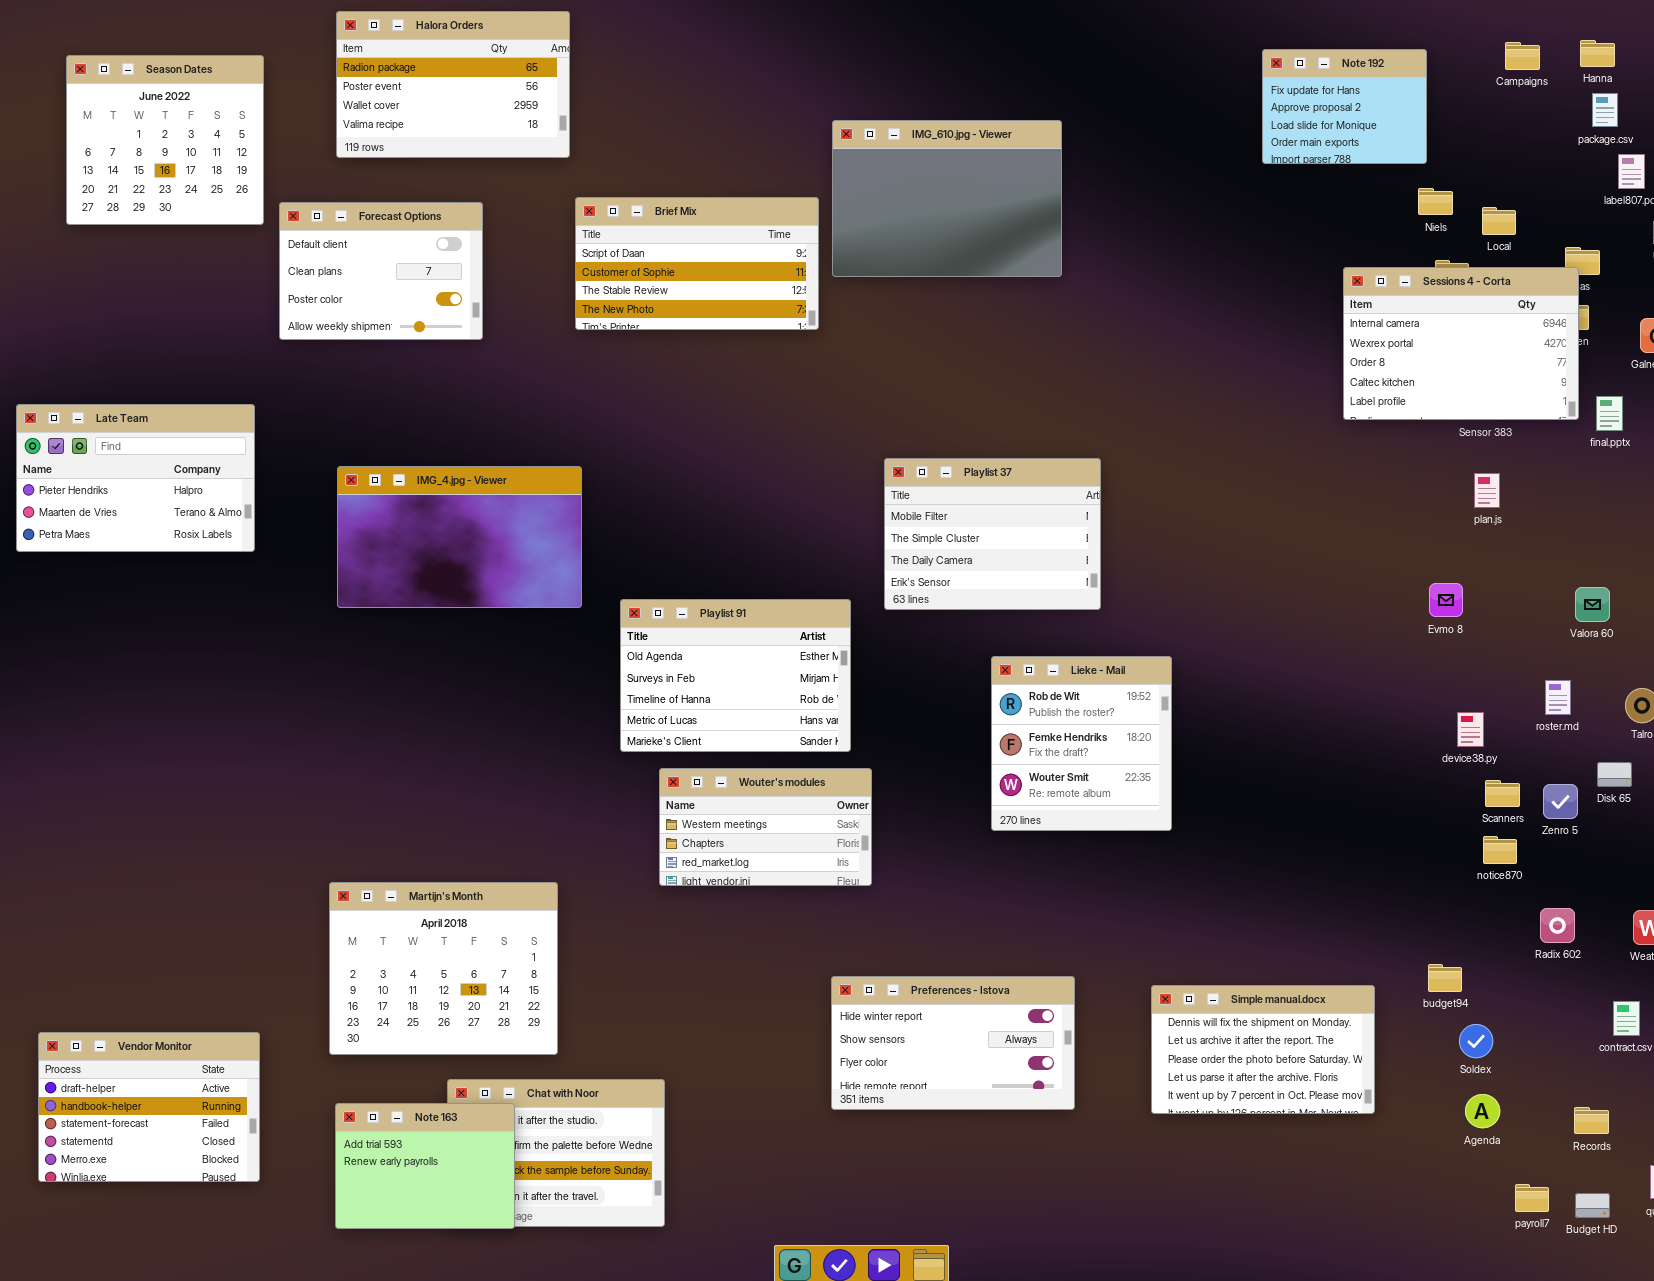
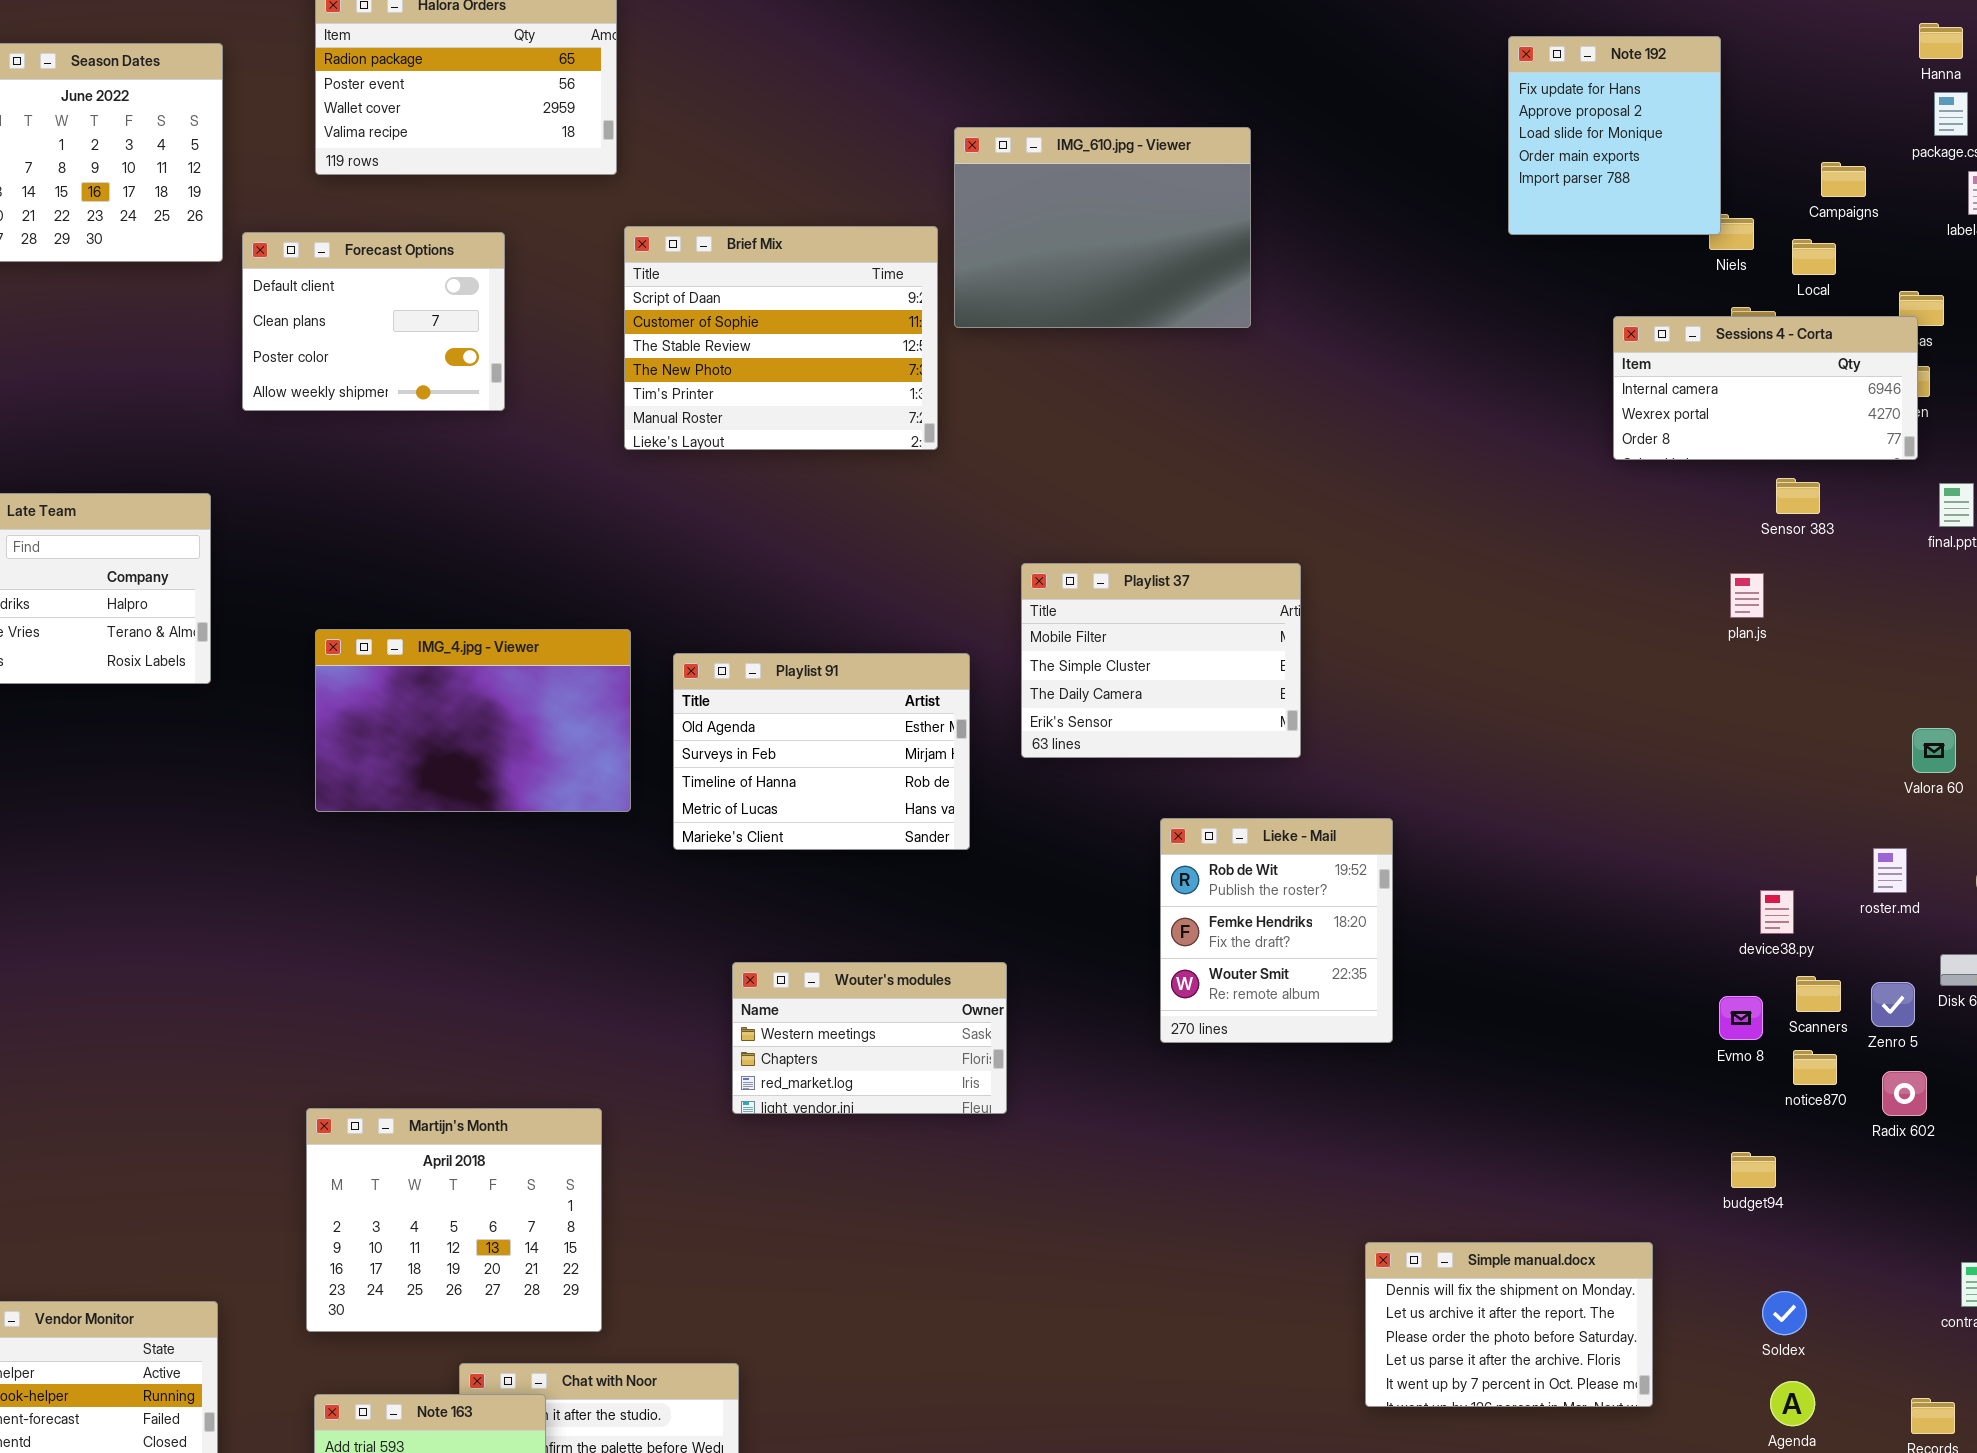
Campaigns: [1505,42,1540,70] -> [1821,162,1866,197], moved
Note 192: [1262,49,1427,164] -> [1508,36,1721,235], resized
Brief Mix: [575,197,819,330] -> [624,226,938,450], resized
Sessions 4 - Corta: [1343,267,1579,420] -> [1613,316,1918,460], resized
IMG_4.jpg - Viewer: [337,466,582,608] -> [315,629,631,812], moved
plan.js: [1474,473,1500,508] -> [1730,573,1764,618], moved
Evmo 8: [1429,583,1463,617] -> [1719,996,1763,1040], moved
Playlist 91: [620,599,851,752] -> [673,653,970,850], moved
Radix 602: [1540,908,1575,943] -> [1882,1071,1927,1116], moved
budget94: [1428,964,1462,992] -> [1731,1152,1776,1188], moved
Preferences - Istova: [831,976,1075,1110] -> none, closed

